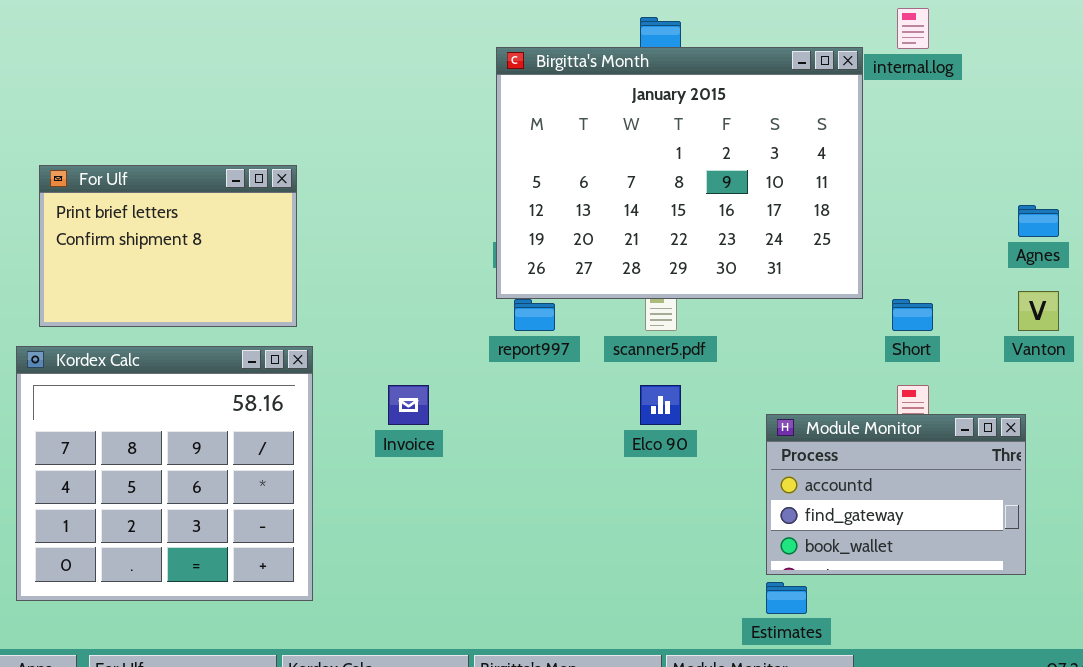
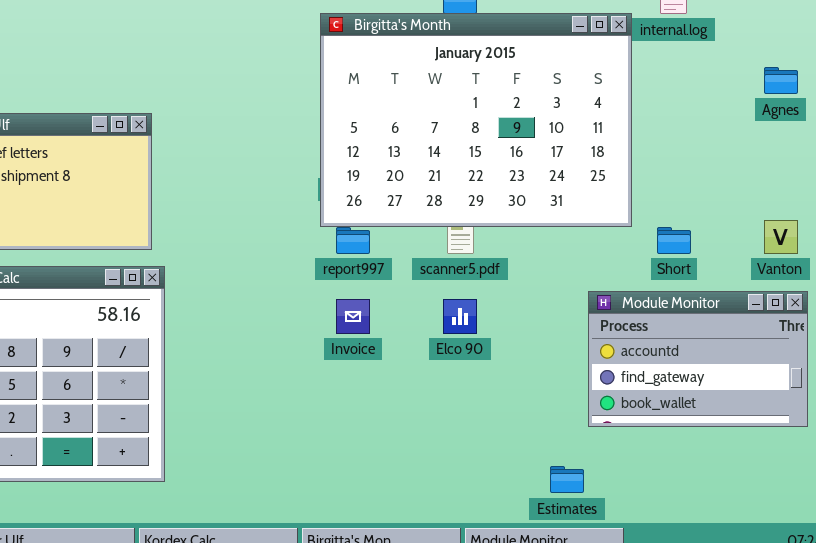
Agnes: [1018,205,1059,237] -> [764,67,798,94], moved
Invoice: [388,385,429,425] -> [336,299,370,334], moved
Module Monitor: [766,414,1026,575] -> [588,291,808,427], moved

